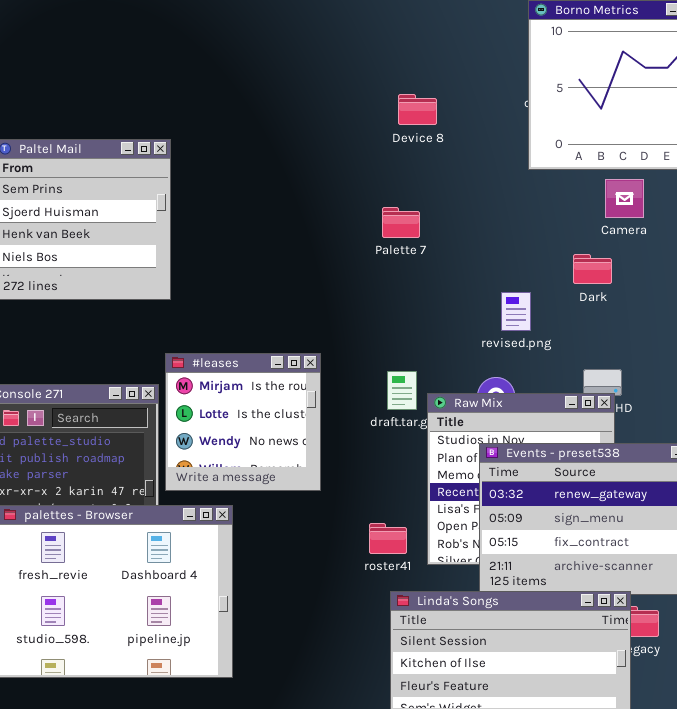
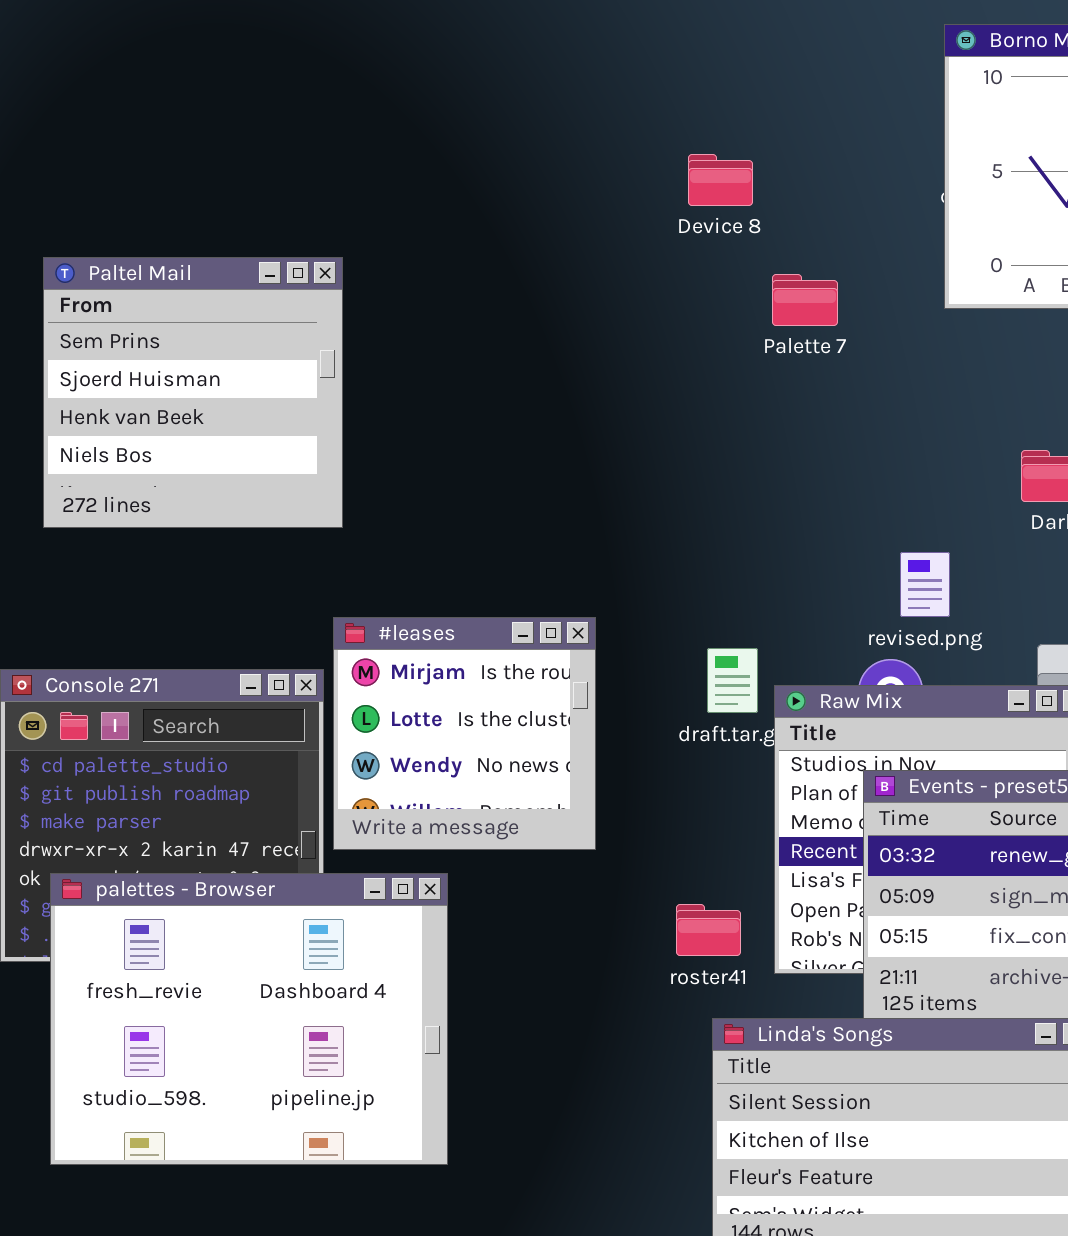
Device 8: [398,94,437,125] -> [688,154,753,206], moved
Palette 7: [382,207,420,238] -> [772,274,838,326], moved
revised.png: [501,292,531,331] -> [900,552,950,617], moved

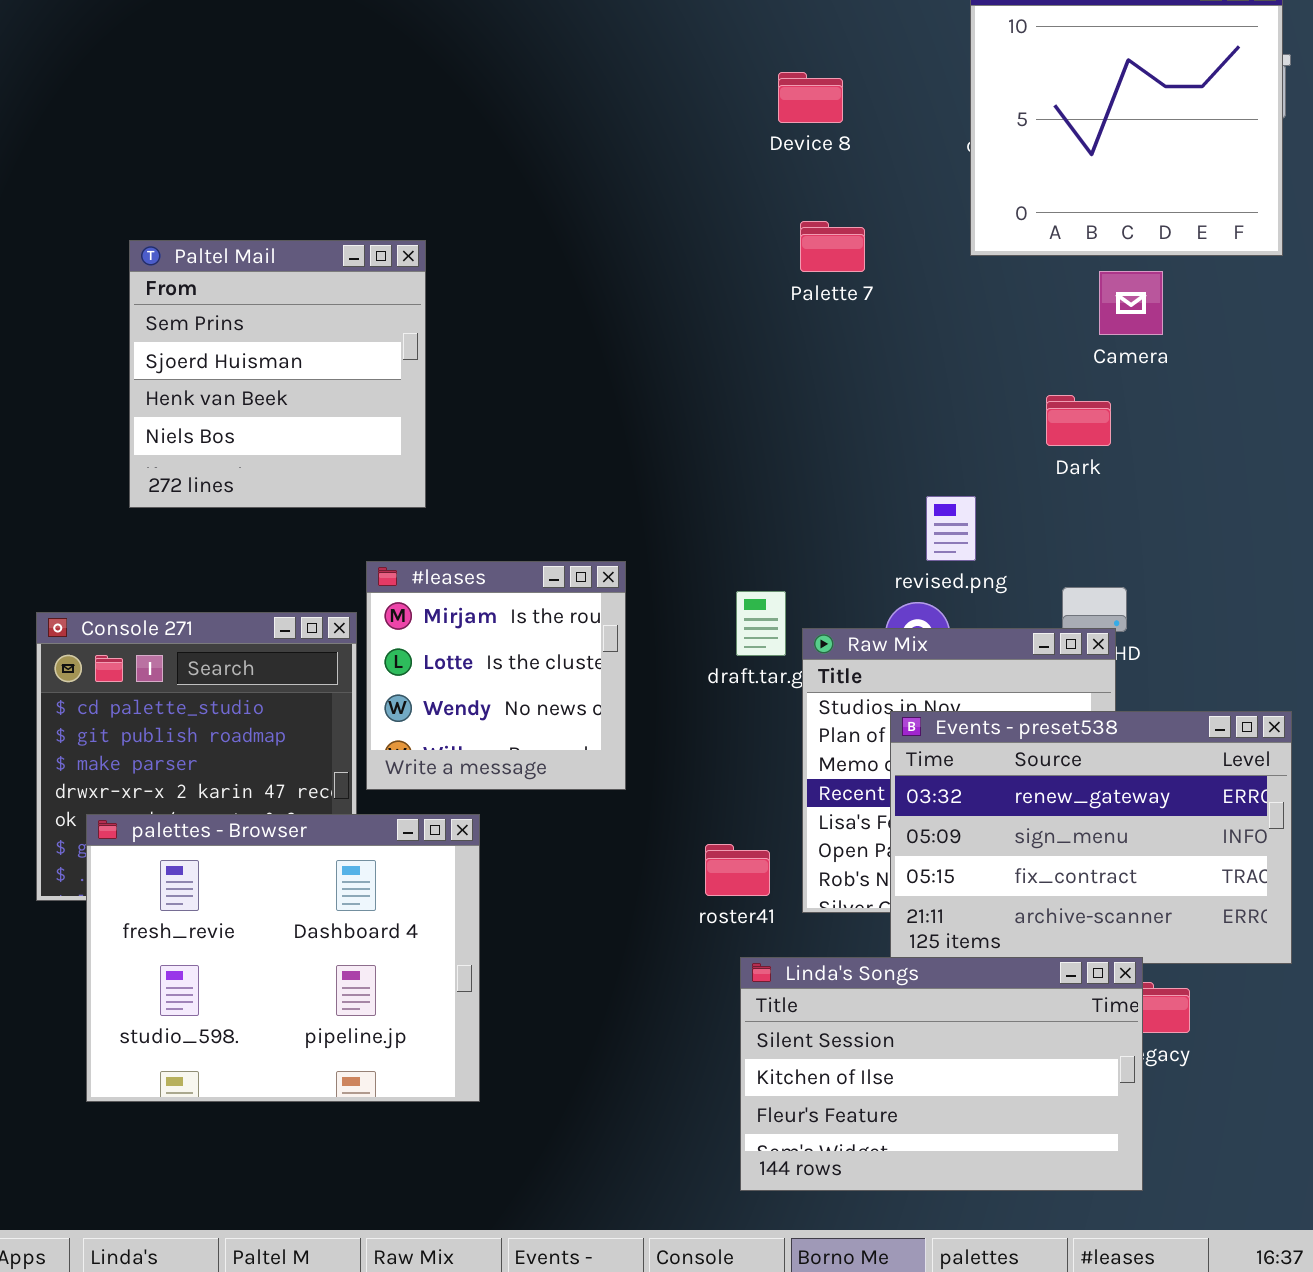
Device 8: [688,154,753,206] -> [778,72,843,123], moved
Paltel Mail: [43,257,343,528] -> [129,240,426,508], moved

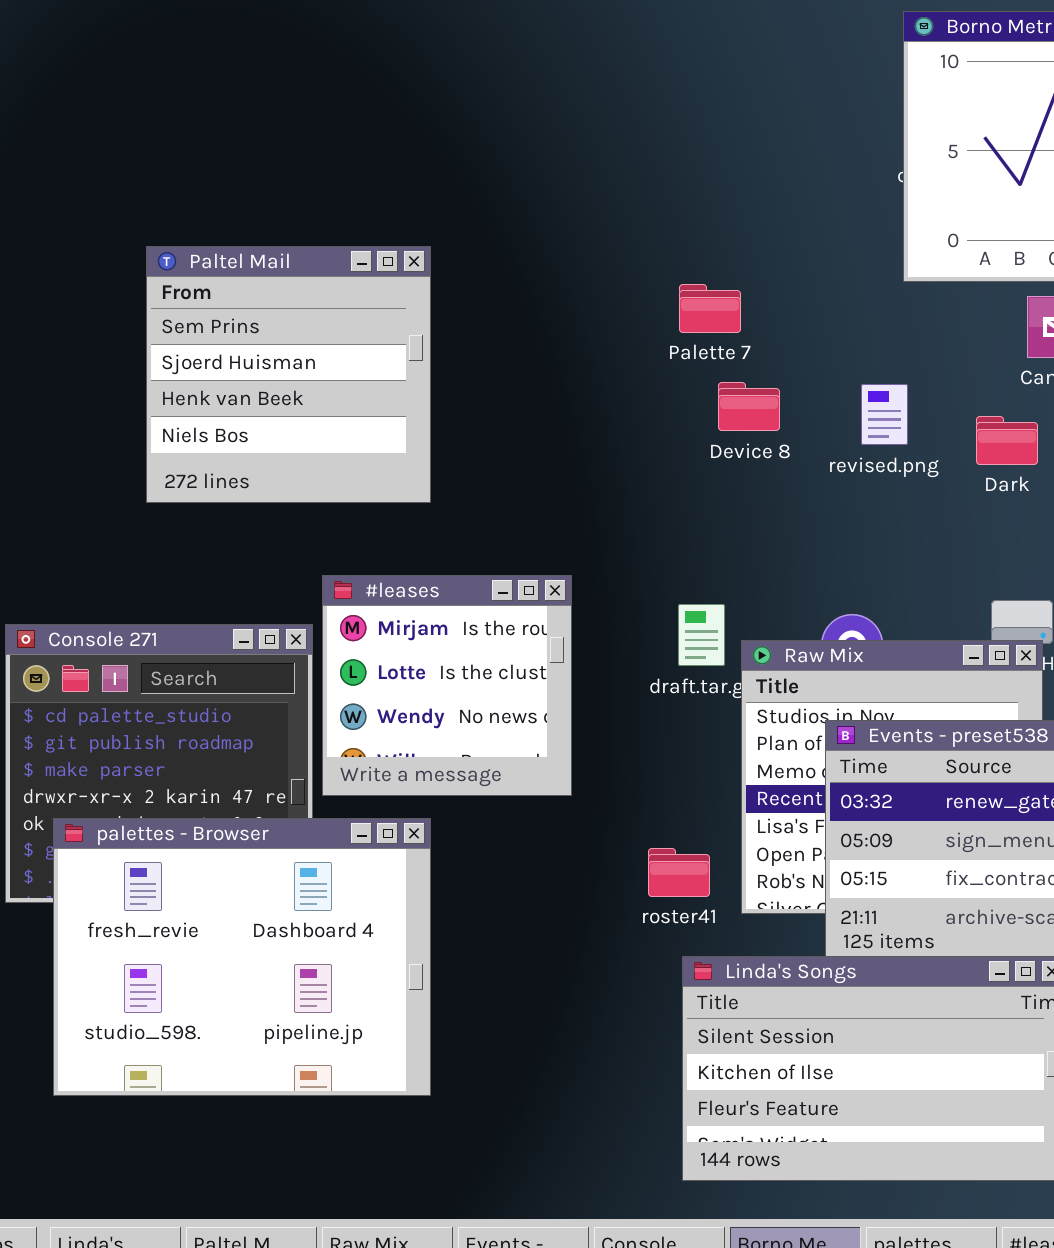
Device 8: [778,72,843,123] -> [718,382,780,431], moved
Palette 7: [800,221,865,272] -> [679,284,741,333], moved
Paltel Mail: [129,240,426,508] -> [146,246,431,503], moved
revised.png: [926,496,976,561] -> [861,384,908,445], moved

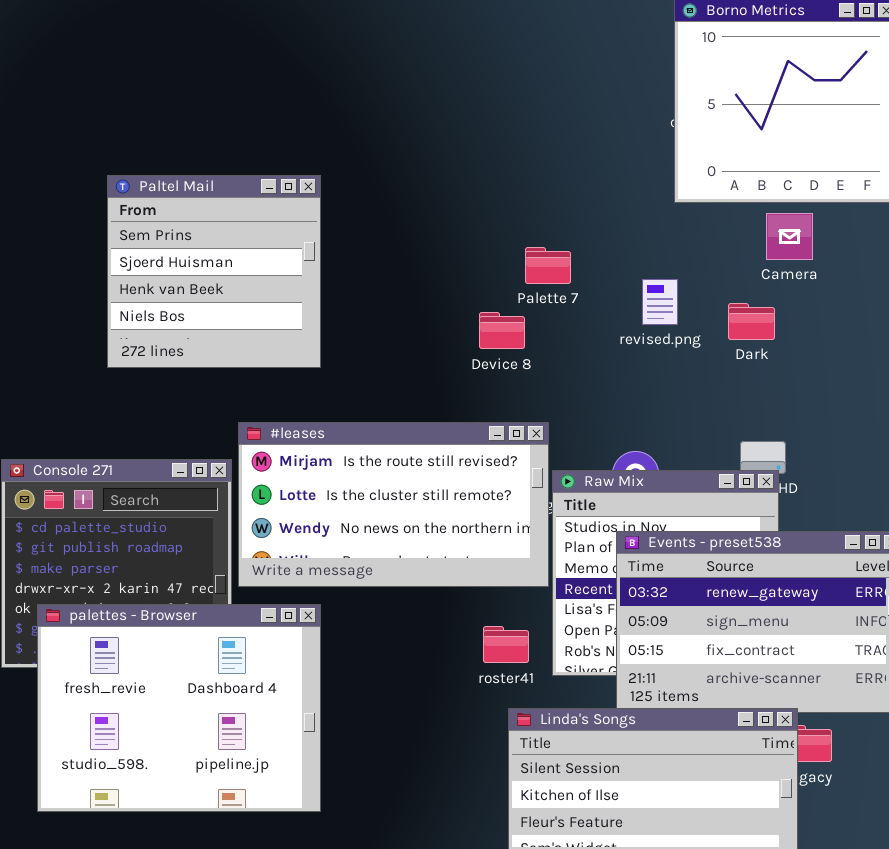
Palette 7: [679,284,741,333] -> [525,247,571,284], moved
Device 8: [718,382,780,431] -> [479,312,525,349], moved
#leases: [322,575,572,796] -> [238,422,549,587], resized

